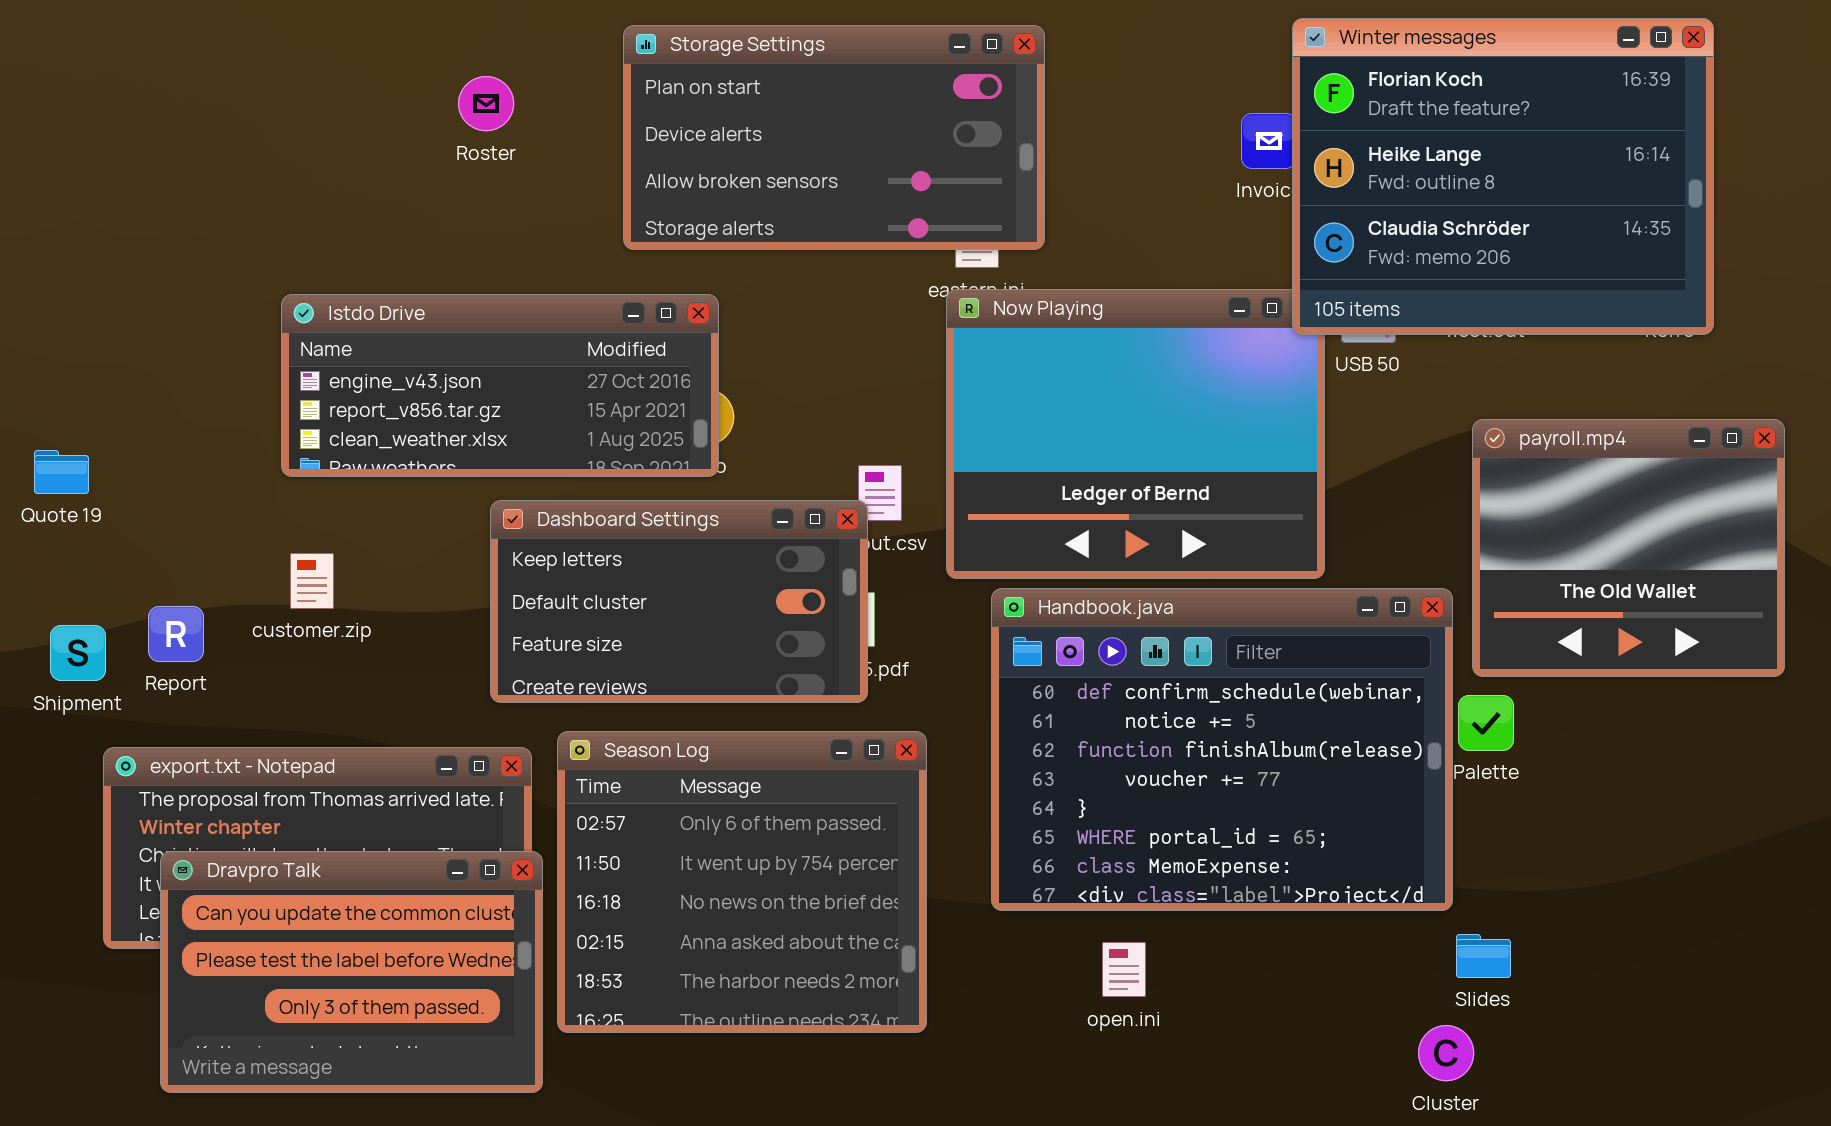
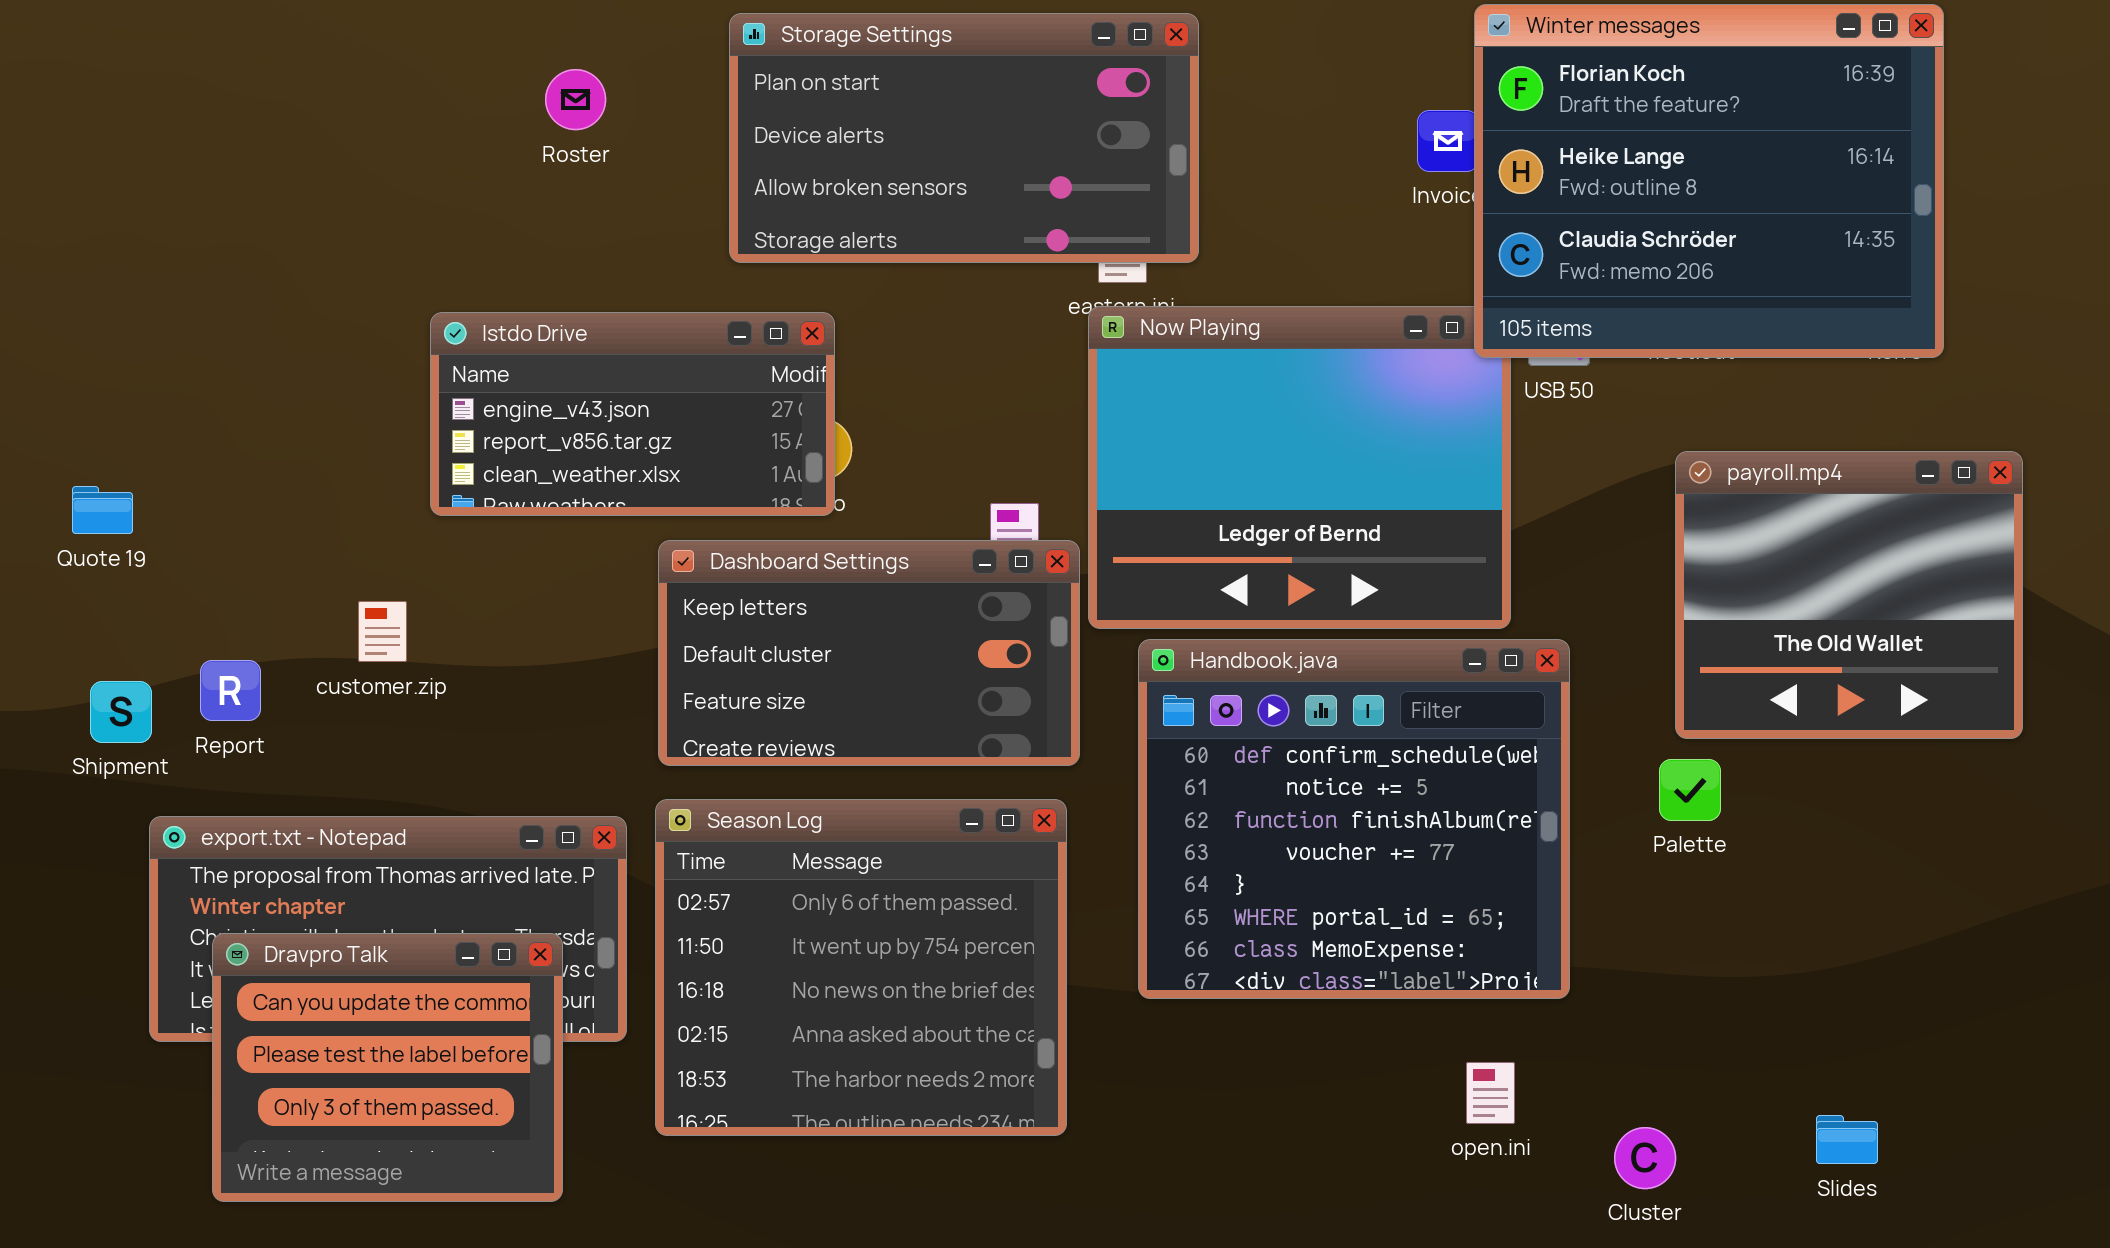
Istdo Drive: [281,294,719,477] -> [430,312,835,516], resized
Dashboard Settings: [490,500,868,703] -> [658,540,1080,766], moved
Handbook.java: [991,588,1453,911] -> [1138,639,1570,999], resized
Dravpro Talk: [160,851,543,1093] -> [212,933,563,1202], resized
Slides: [1456,934,1511,978] -> [1816,1115,1878,1164], moved
open.ini: [1102,942,1146,997] -> [1466,1062,1515,1124], moved

